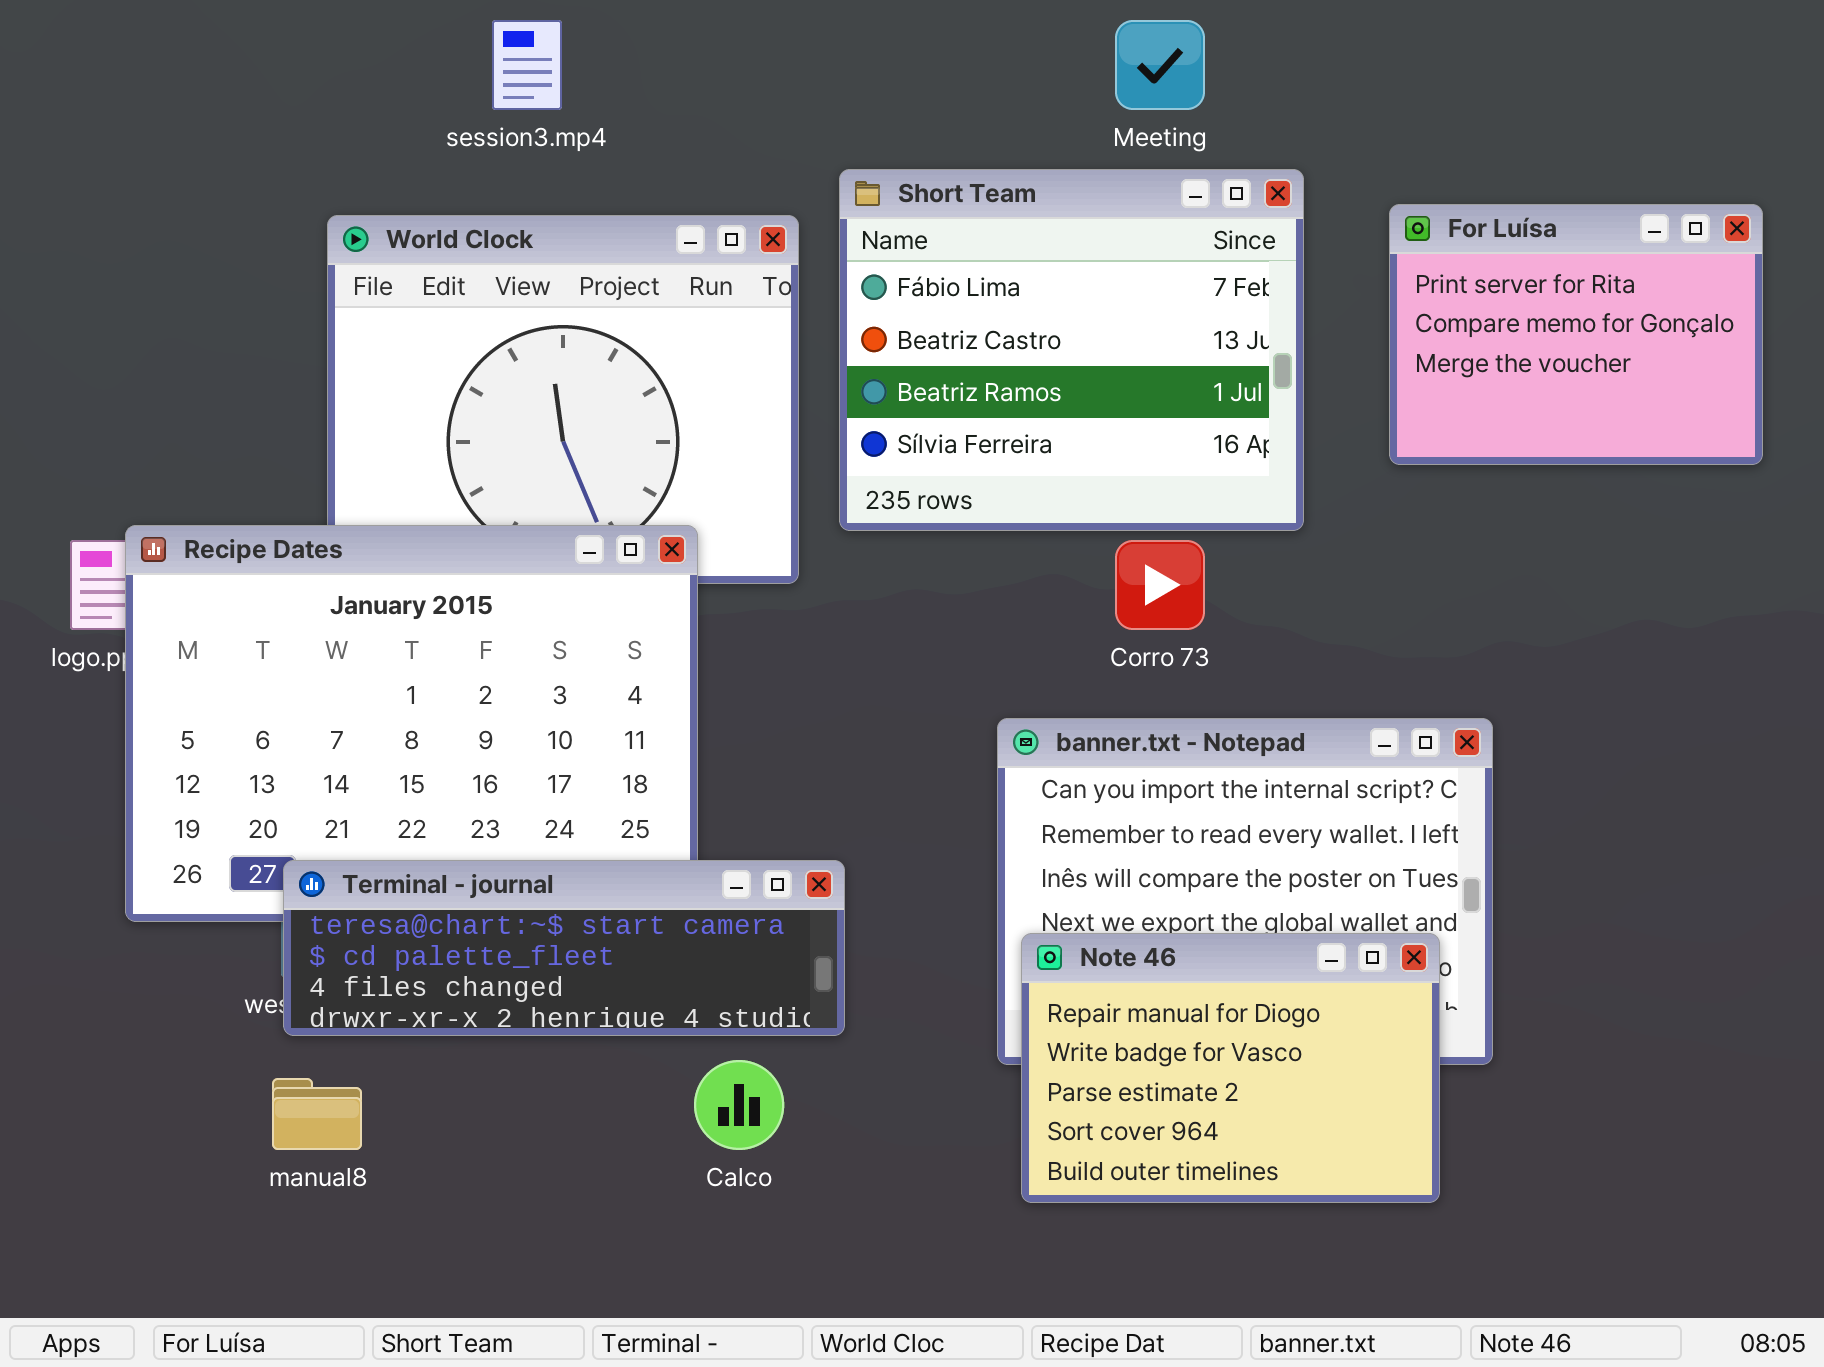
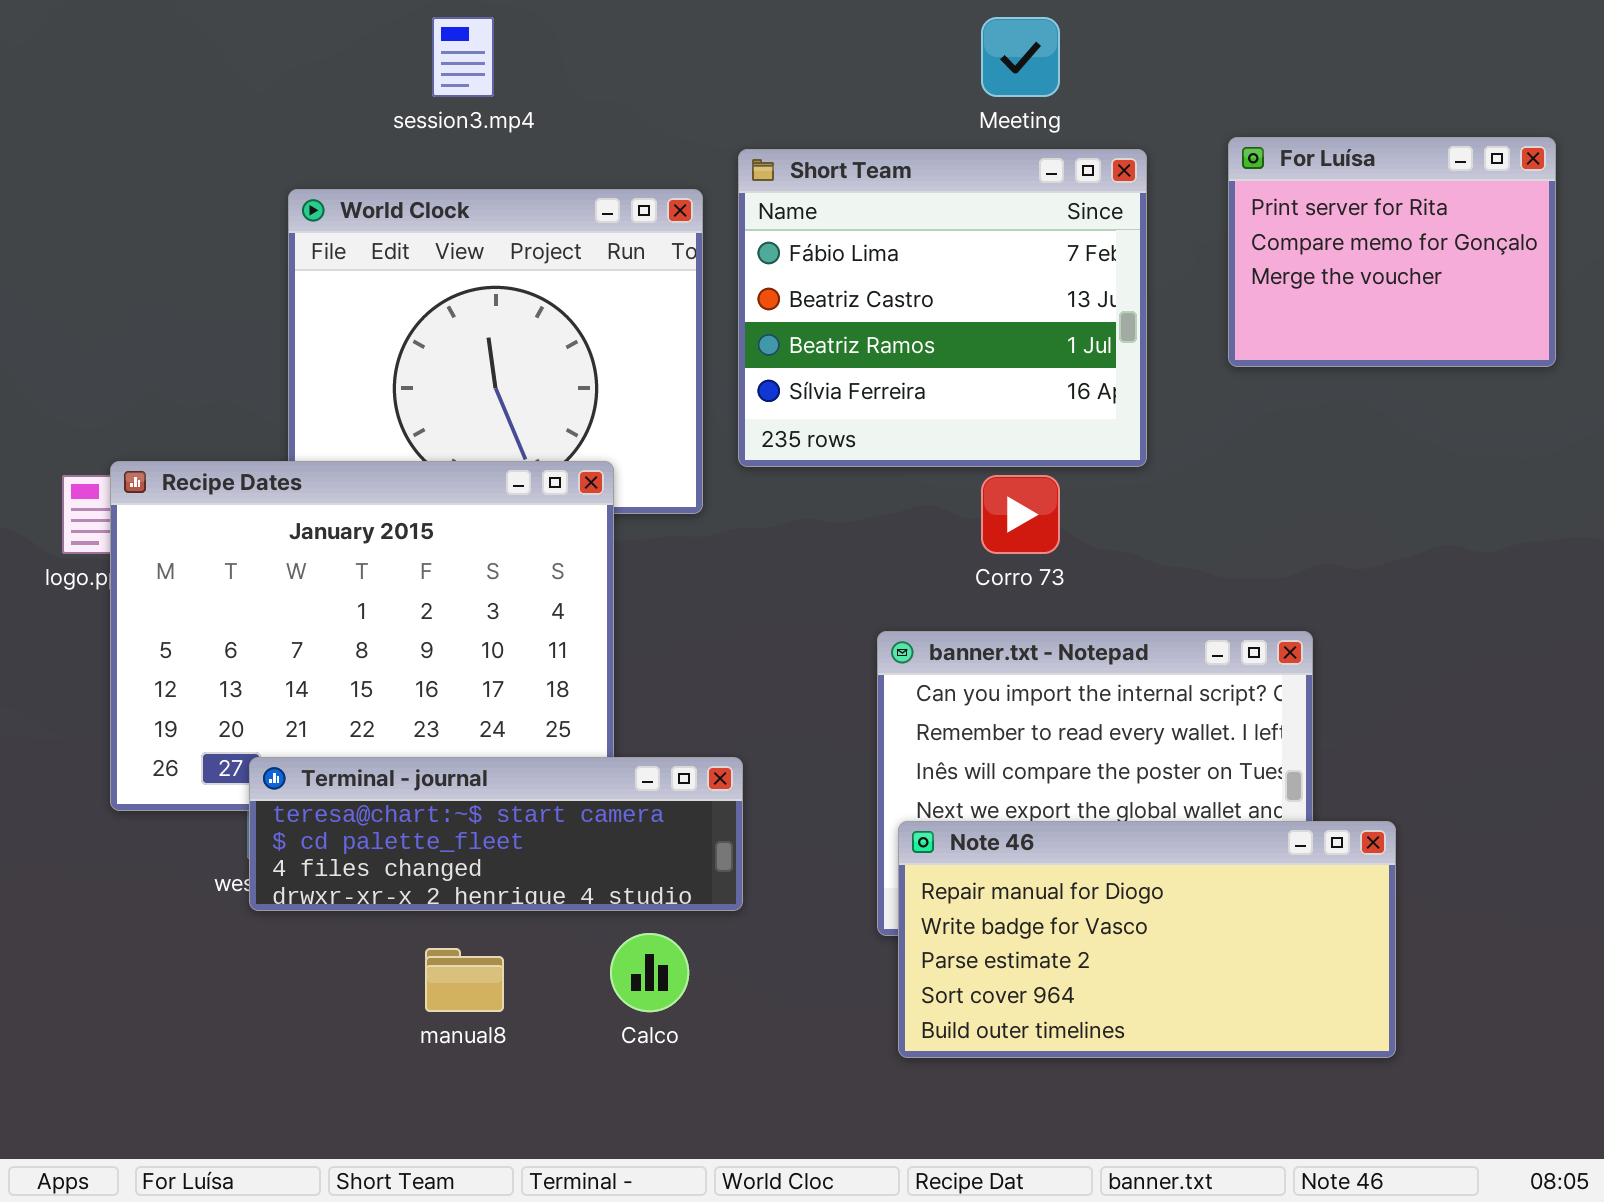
For Luísa: [1389,204,1763,465] -> [1228,137,1556,367], moved
Note 46: [1021,933,1440,1203] -> [898,821,1396,1058], resized
manual8: [272,1078,362,1150] -> [425,948,504,1012], moved

